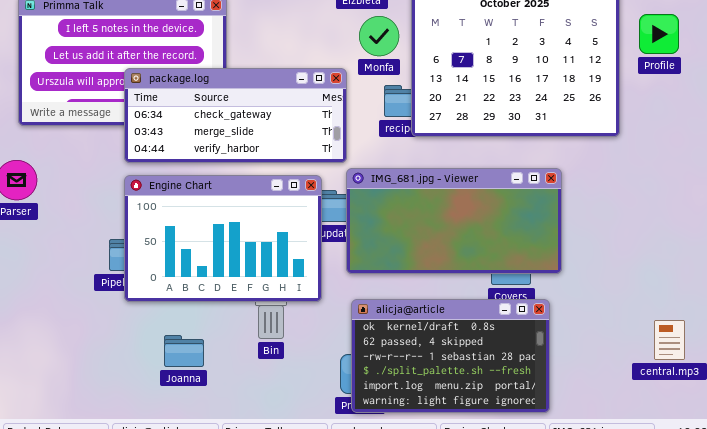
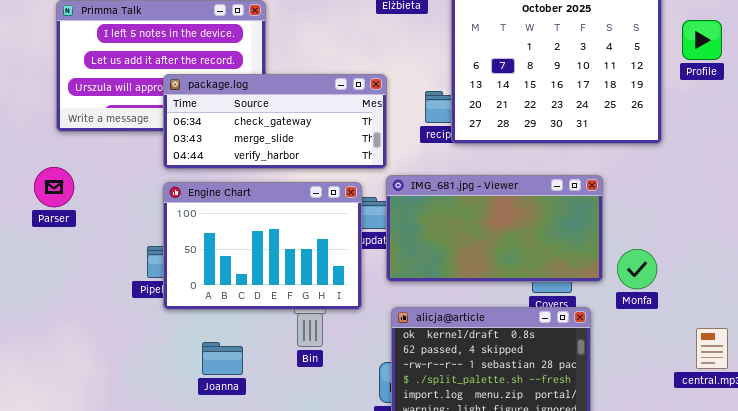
Monfa: [359,16,399,56] -> [617,249,657,289], moved

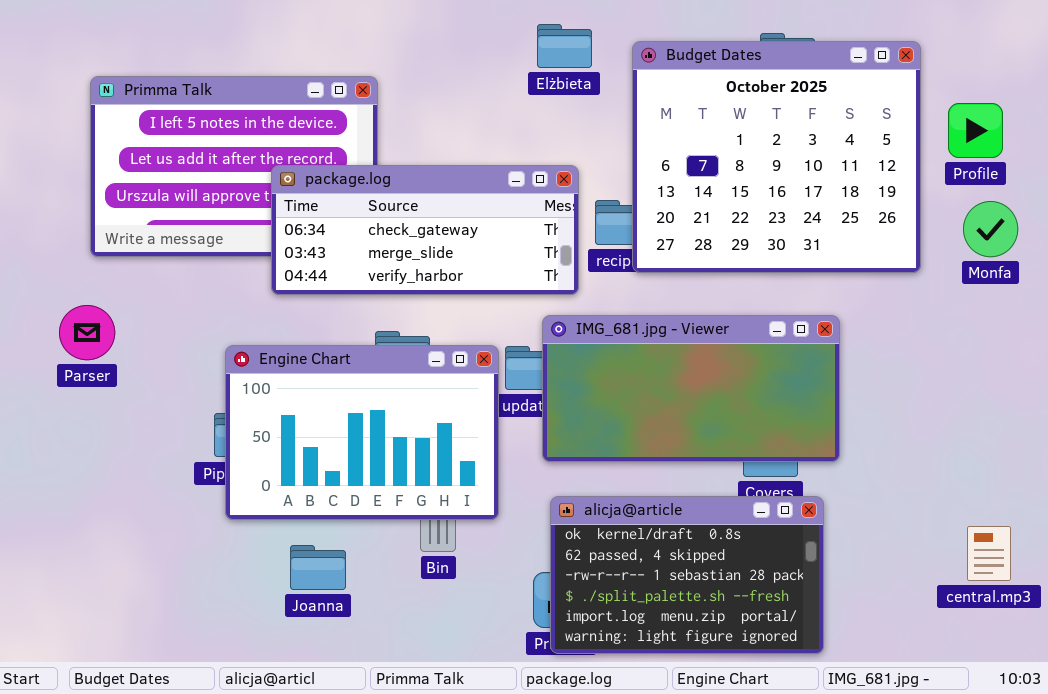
package.log: [163,74,387,169] -> [271,165,579,295], moved
Engine Chart: [163,182,362,310] -> [225,345,499,520], moved
Monfa: [617,249,657,289] -> [963,201,1018,257], moved

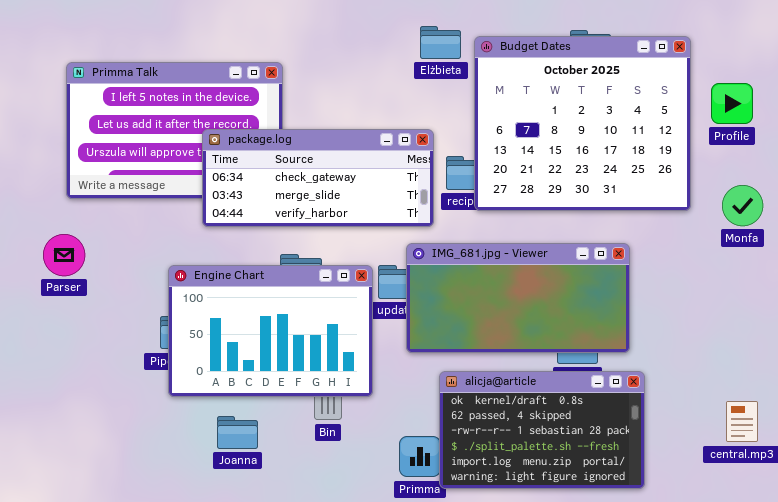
Elżbieta: [537,24,592,68] -> [420,26,461,59], moved
Monfa: [963,201,1018,257] -> [722,185,763,226], moved
alicja@article: [550,496,824,654] -> [439,371,645,489], moved

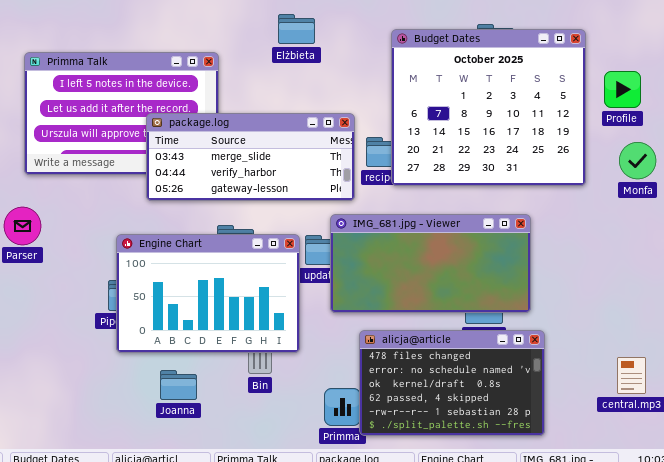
Elżbieta: [420,26,461,59] -> [278,14,315,44], moved
package.log: [202,129,434,227] -> [146,113,355,201], scrolled down 1 row
Monfa: [722,185,763,226] -> [619,142,656,179], moved
alicja@article: [439,371,645,489] -> [359,330,545,436], scrolled up 2 rows

